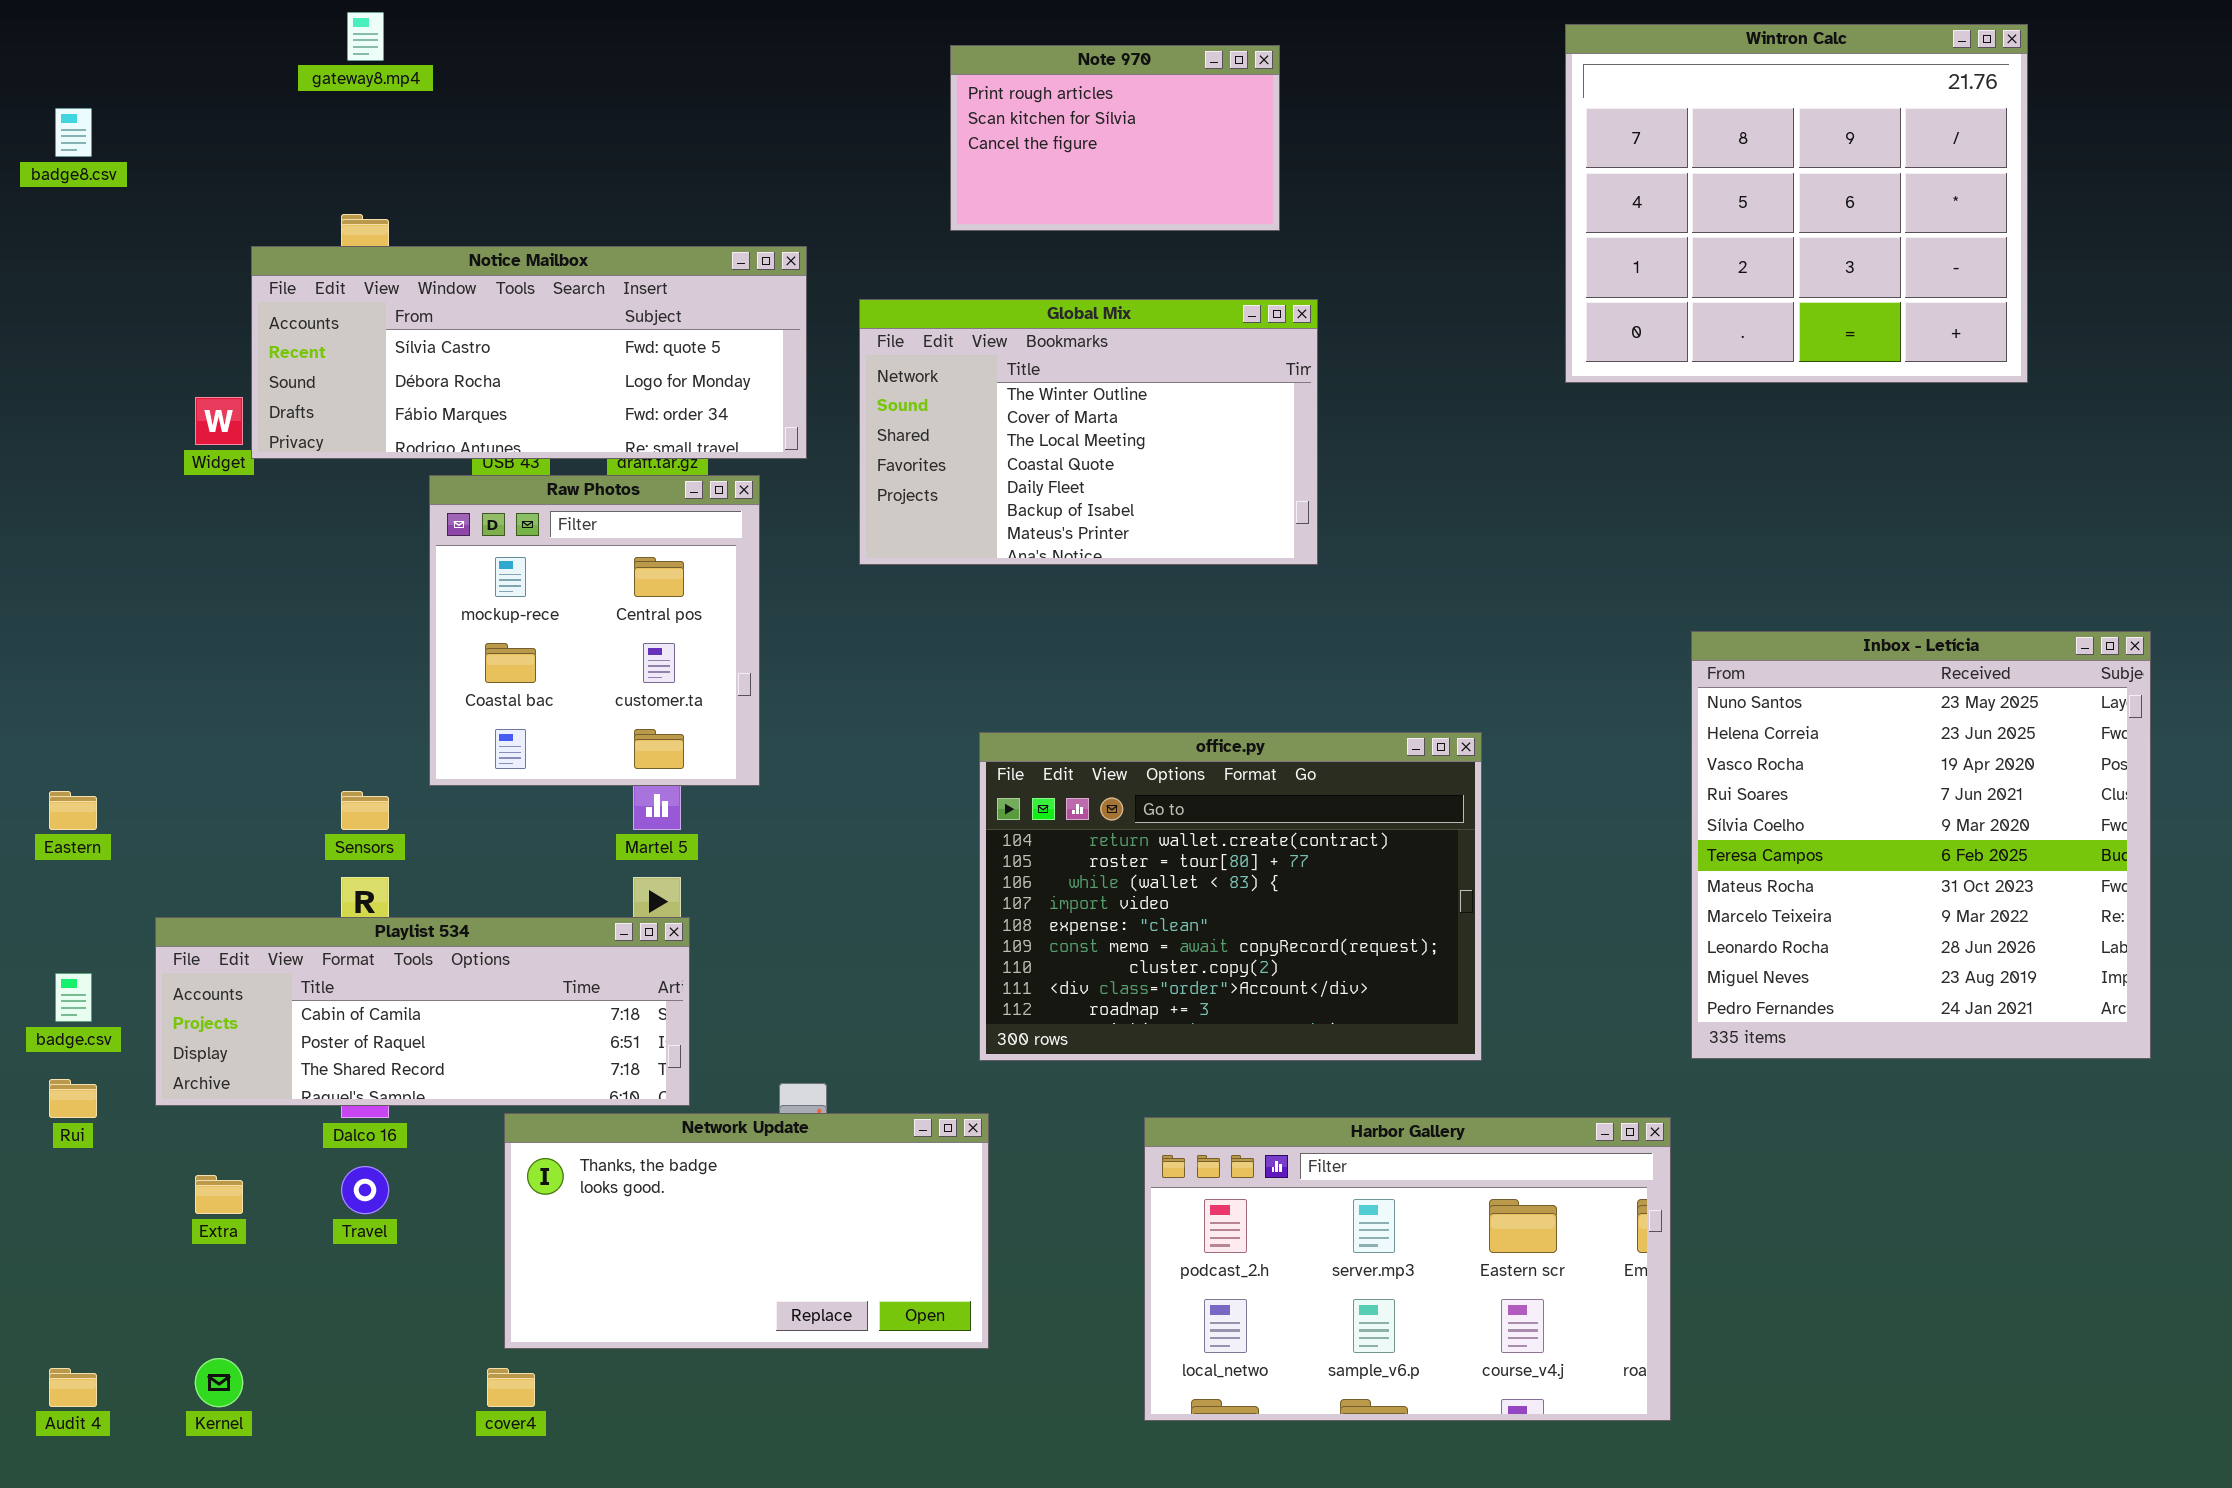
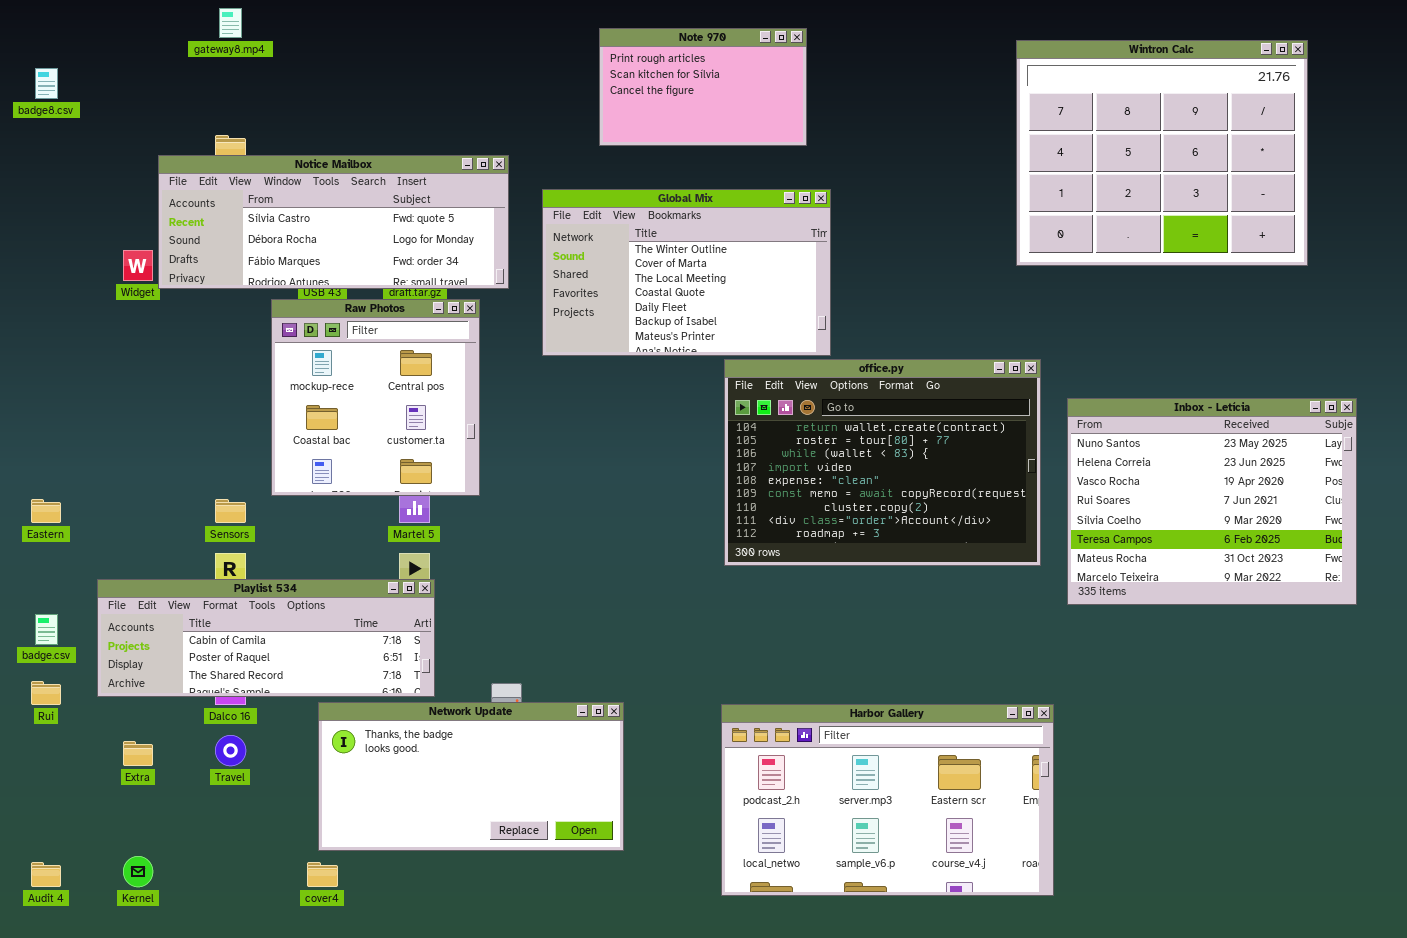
Wintron Calc: [1565,24,2028,383] -> [1016,40,1308,266], moved
Inbox - Letícia: [1691,631,2151,1059] -> [1067,398,1357,605], resized
office.py: [979,732,1482,1061] -> [724,359,1041,566], moved

